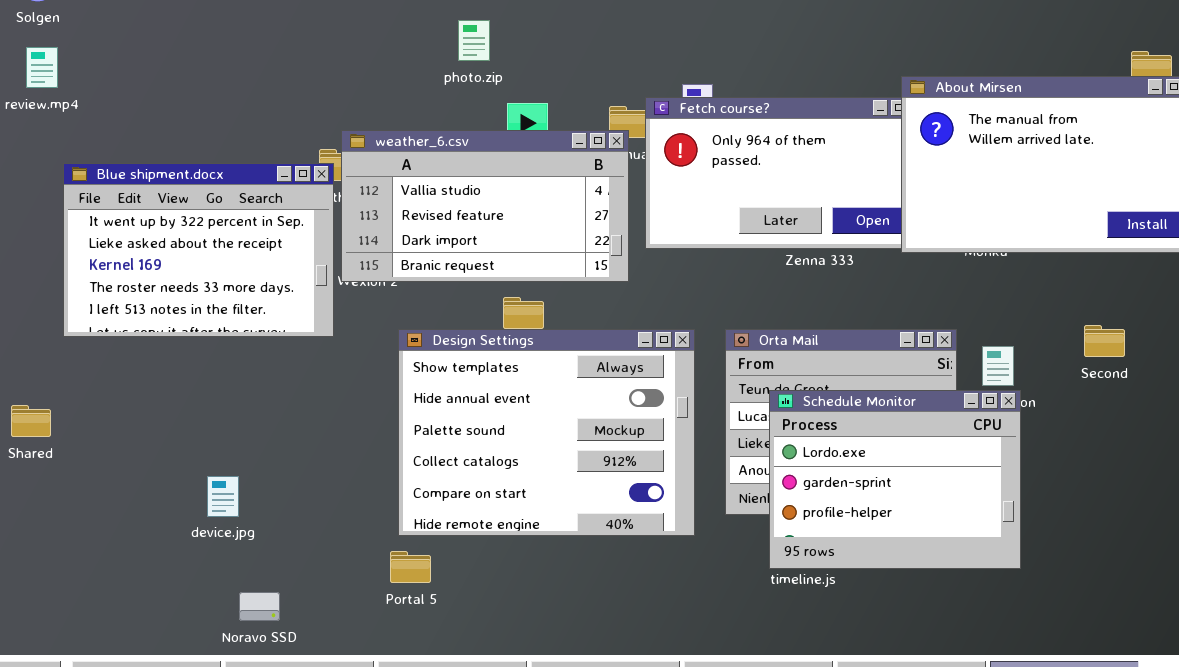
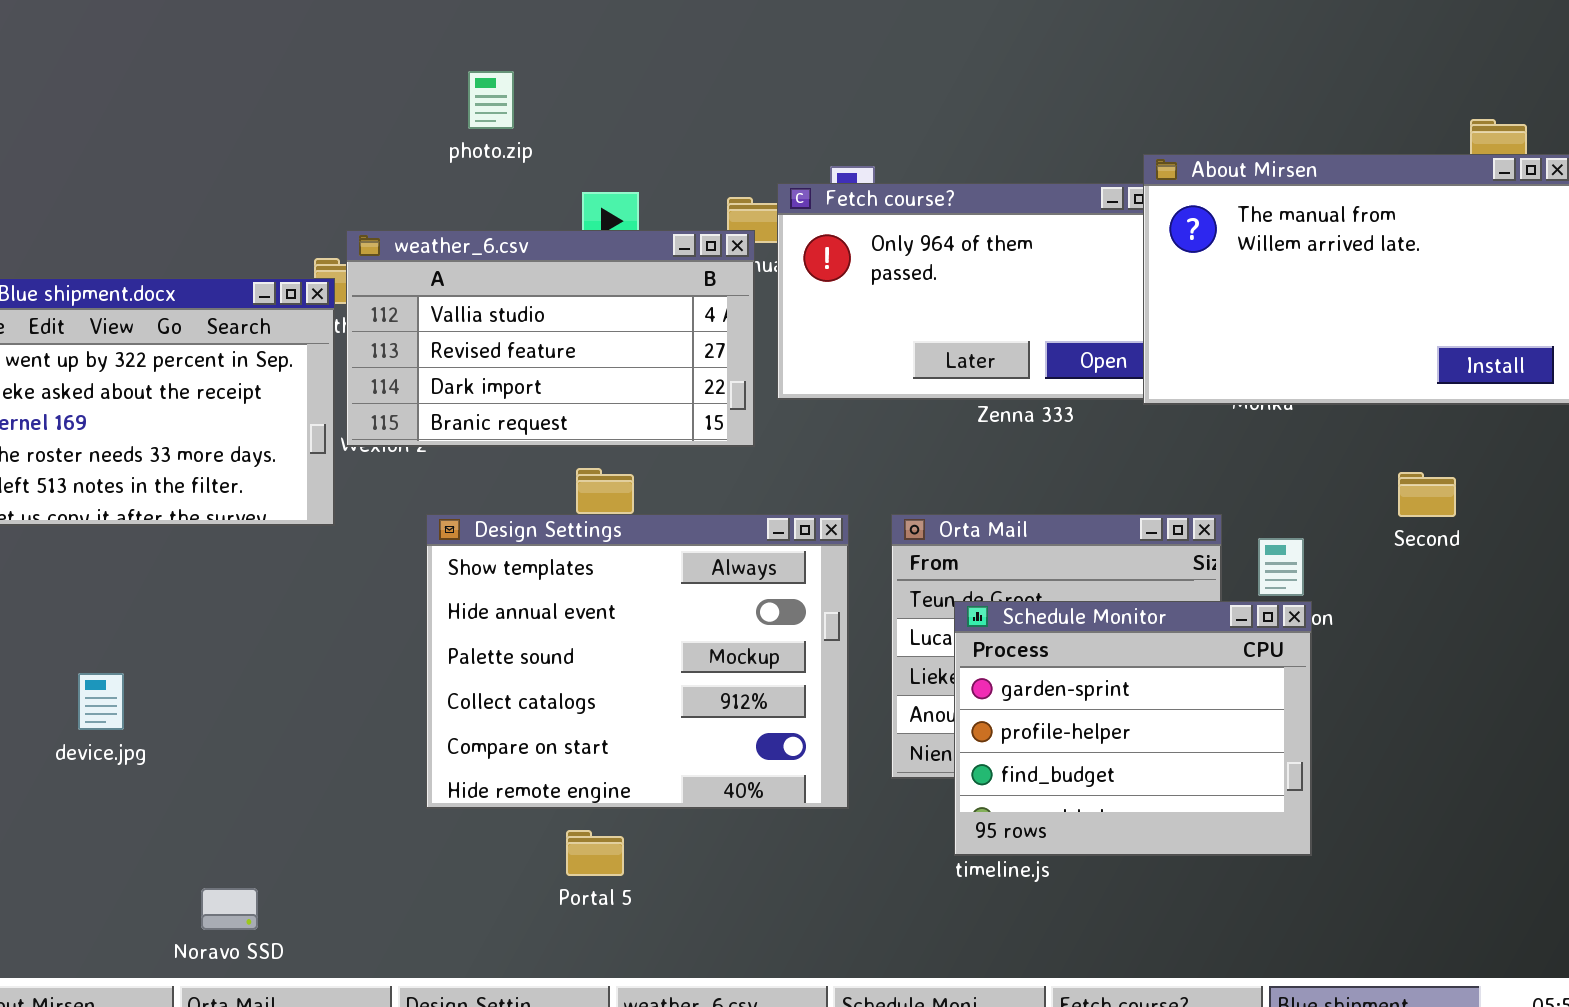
photo.zip: [458,20,490,61] -> [468,71,514,129], moved
Second: [1084,325,1125,357] -> [1398,472,1456,517], moved
Schedule Monitor: [769,390,1021,569] -> [954,601,1312,856], scrolled down 1 row
device.jpg: [207,476,239,517] -> [78,673,124,730], moved
Portal 5: [390,551,431,583] -> [566,830,624,876], moved

